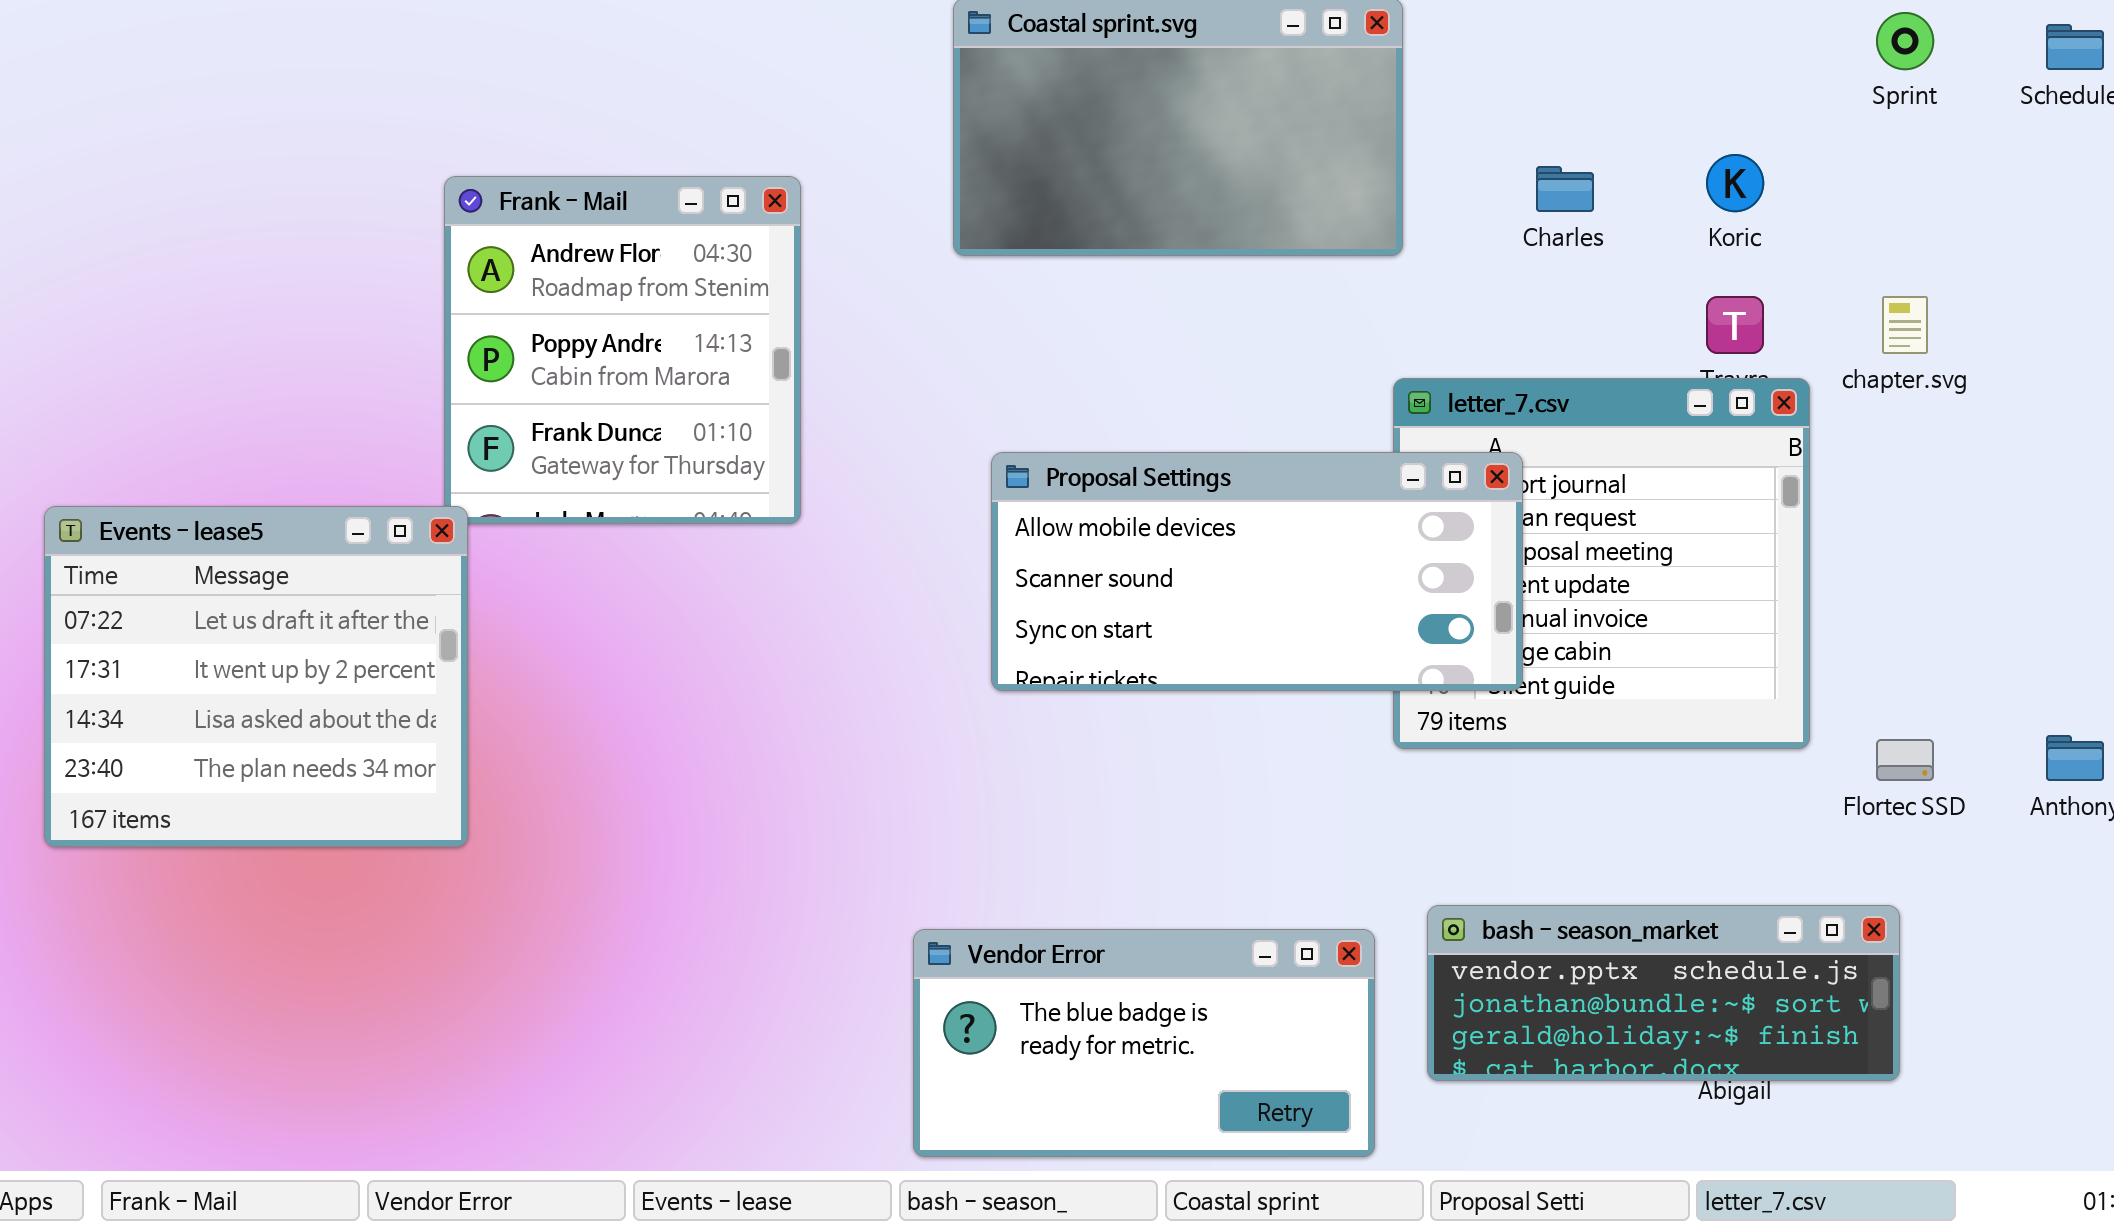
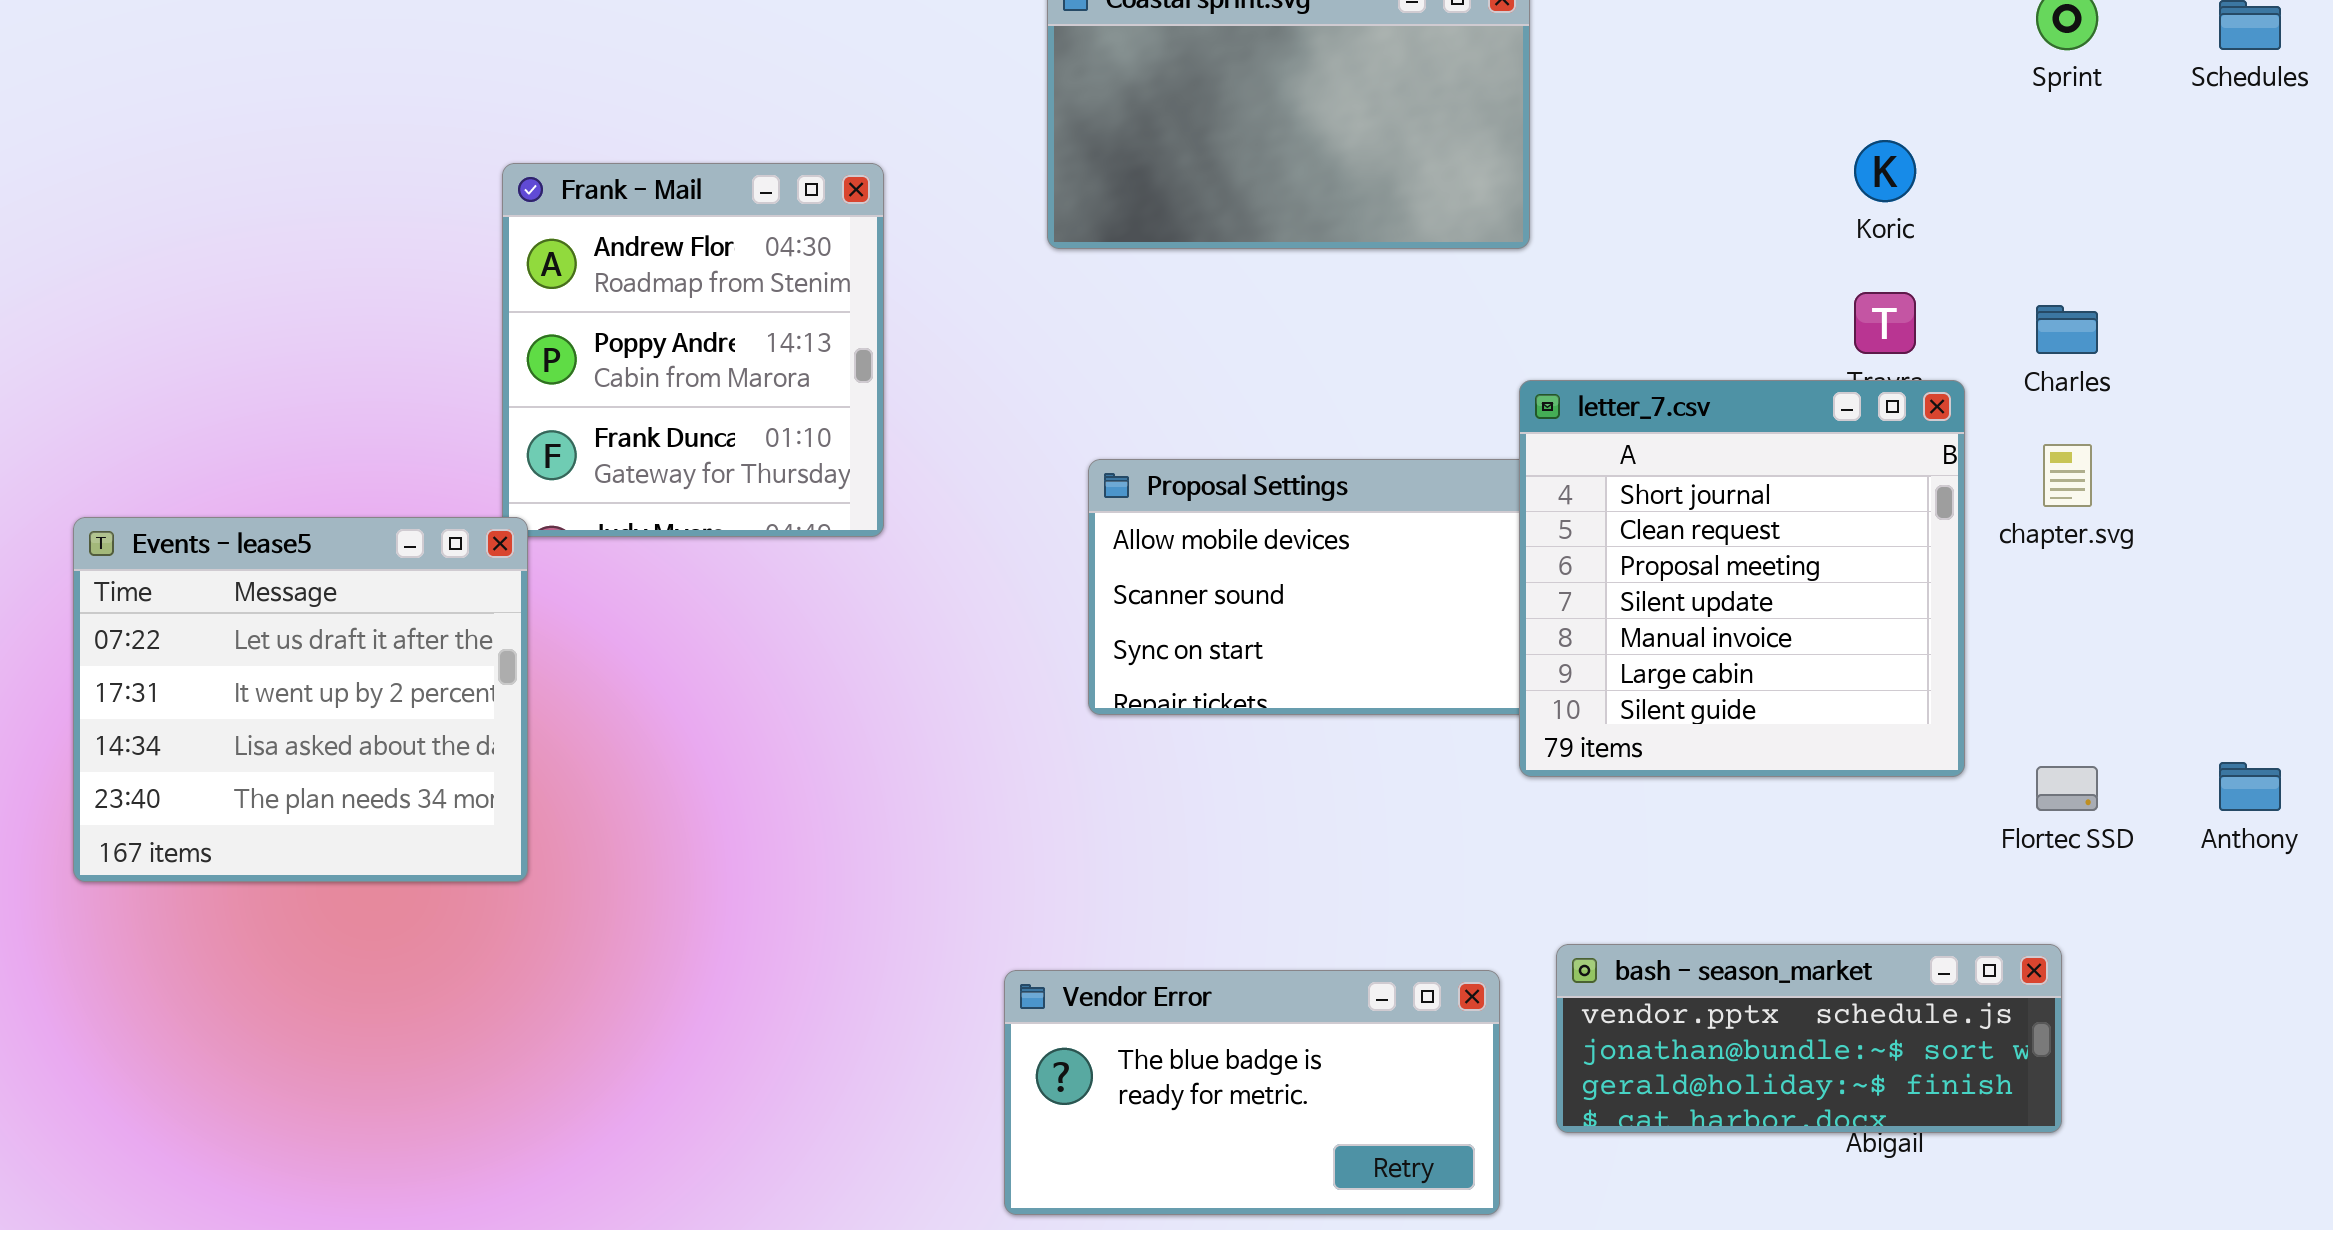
Charles: [1536,166,1594,212] -> [2036,305,2098,354], moved
chapter.svg: [1882,296,1928,354] -> [2043,444,2092,507], moved
letter_7.csv: [1393,378,1810,749] -> [1519,380,1965,777], raised

